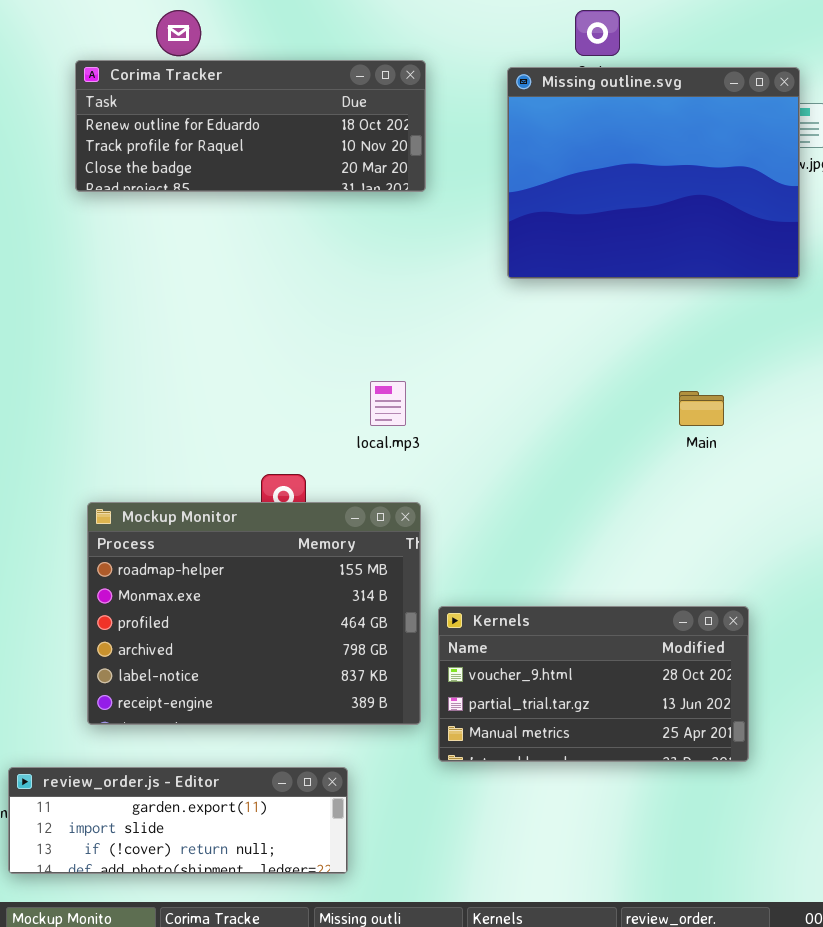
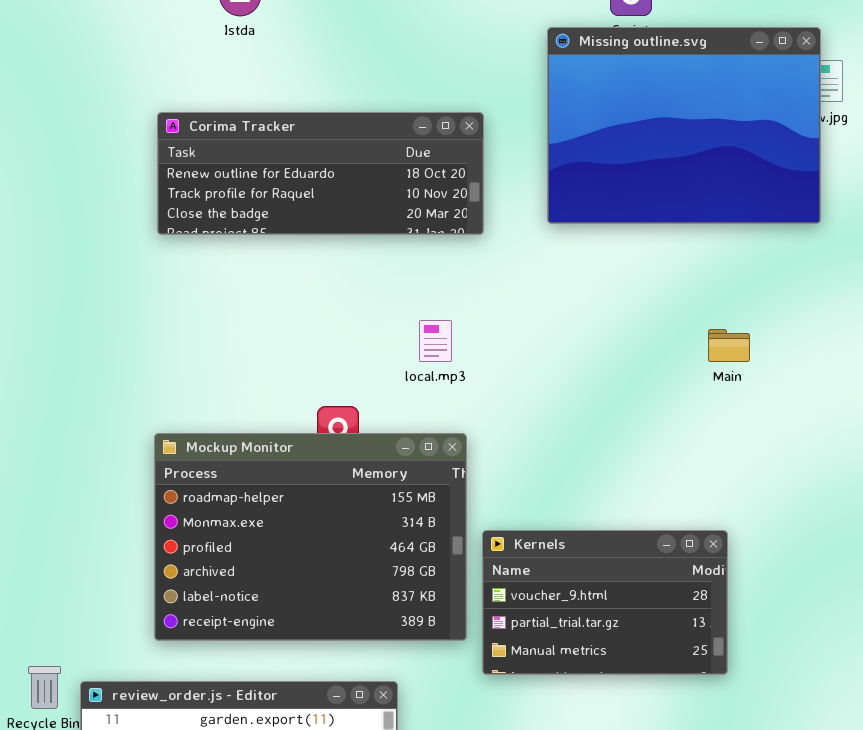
Corima Tracker: [75,60,426,192] -> [157,112,484,235], moved
Kernels: [438,606,749,762] -> [482,530,728,675], resized

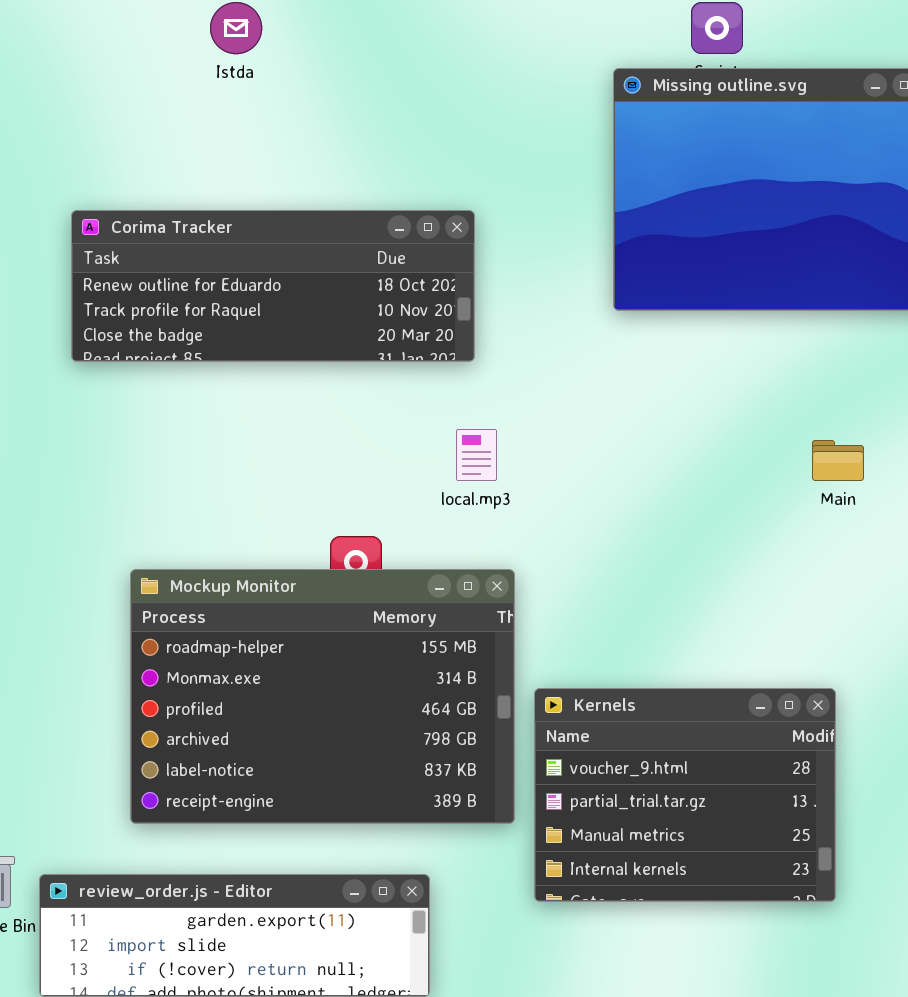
Corima Tracker: [157,112,484,235] -> [71,210,475,362], moved
Kernels: [482,530,728,675] -> [534,688,836,902], resized

